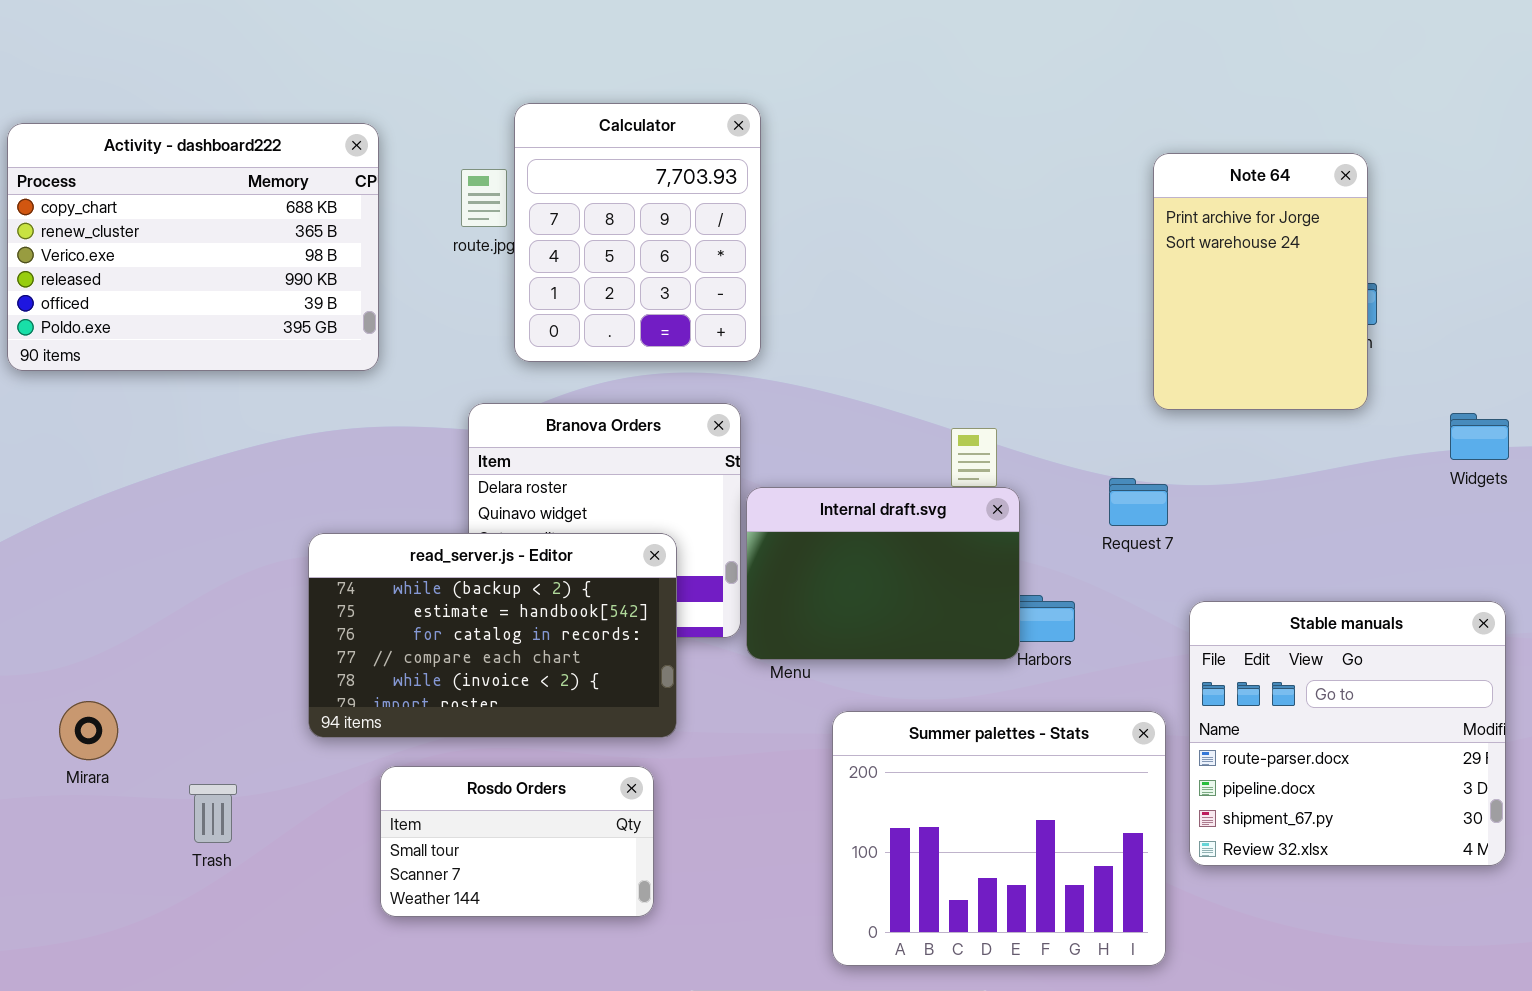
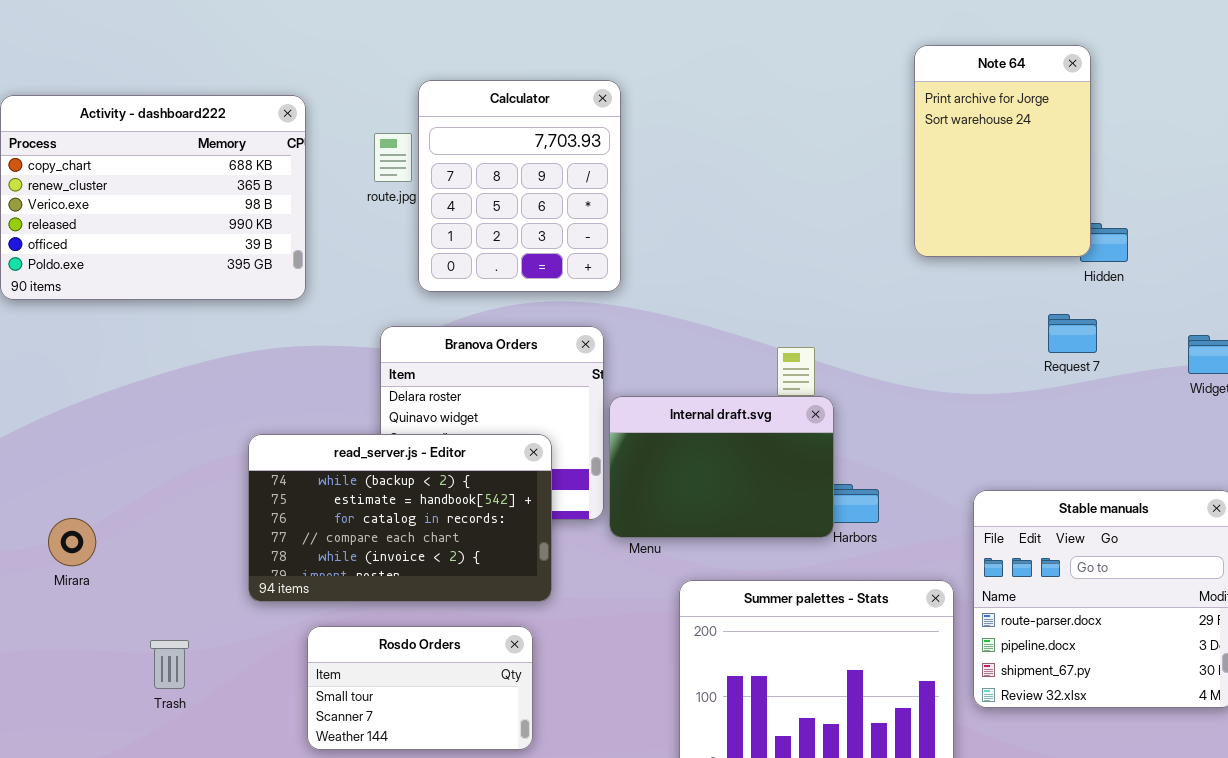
Note 64: [1153,153,1368,410] -> [914,45,1091,257], moved
Request 7: [1109,478,1168,526] -> [1048,314,1097,353], moved
Mirara: [59,701,118,760] -> [48,518,96,566], moved

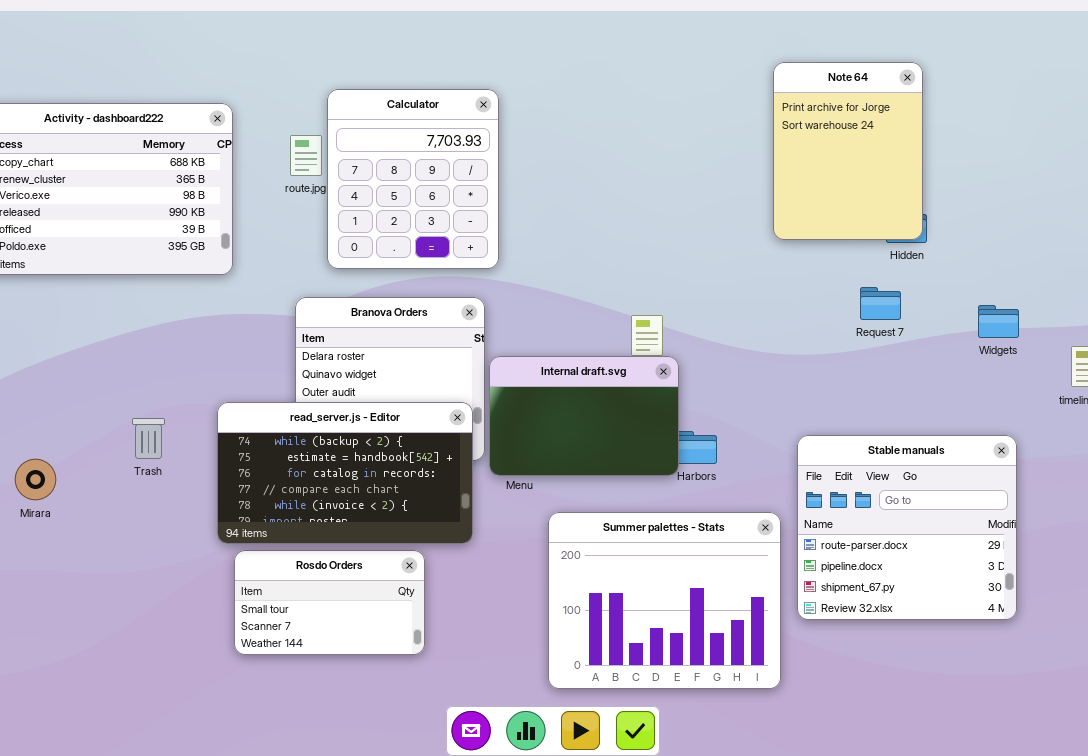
Note 64: [914,45,1091,257] -> [773,62,923,240], moved
read_server.js - Editor: [248,434,552,602] -> [217,402,473,544], moved
Trash: [150,640,189,689] -> [132,418,165,459], moved

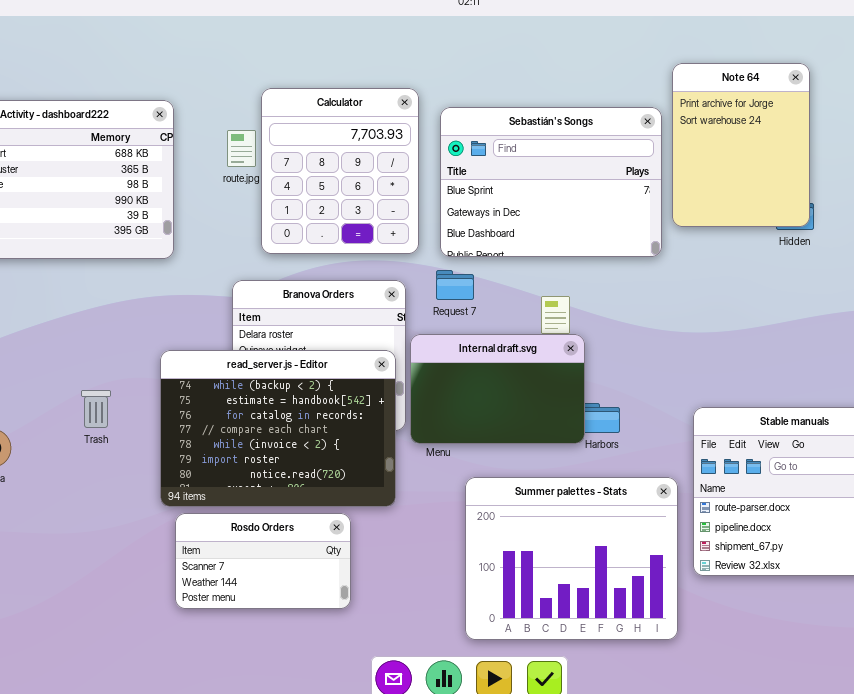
Sebastián's Songs: none -> [440,107,662,257], opened
Request 7: [860,287,901,320] -> [436,270,474,300], moved
read_server.js - Editor: [217,402,473,544] -> [160,350,396,507], resized
Rosdo Orders: [234,550,425,655] -> [175,513,351,609], scrolled down 1 row

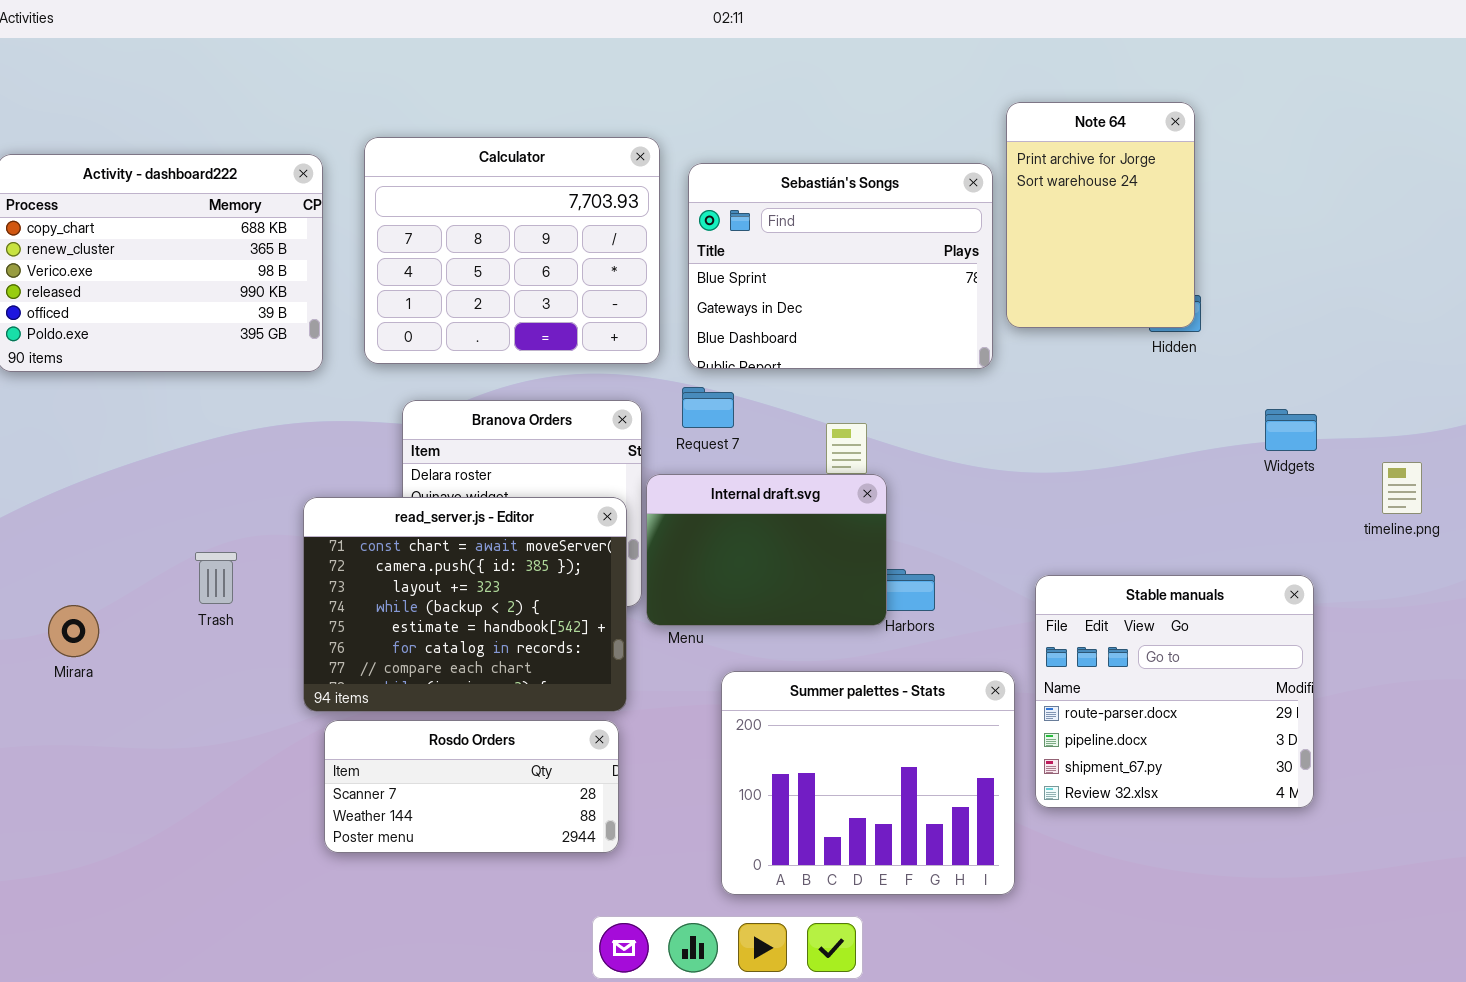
Calculator: [261,88,419,254] -> [364,137,660,364], resized
read_server.js - Editor: [160,350,396,507] -> [303,497,627,712], scrolled up 3 rows
Rosdo Orders: [175,513,351,609] -> [324,720,619,853], resized

